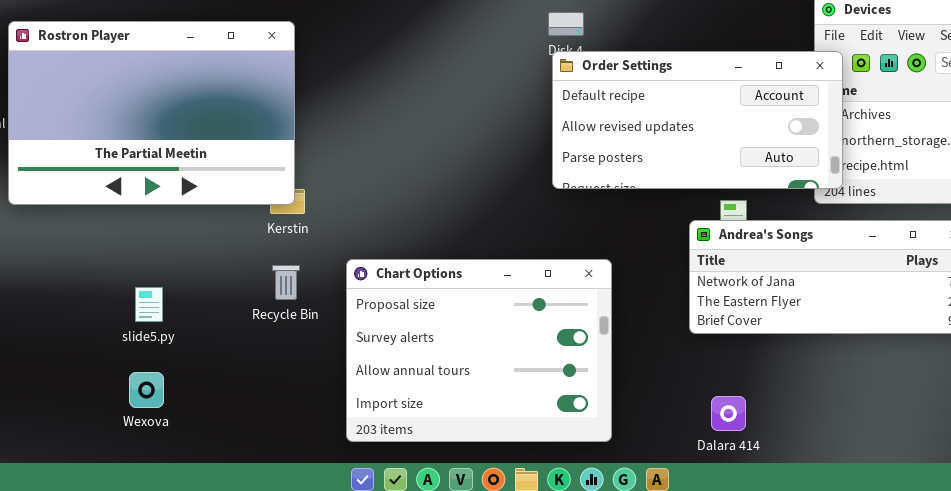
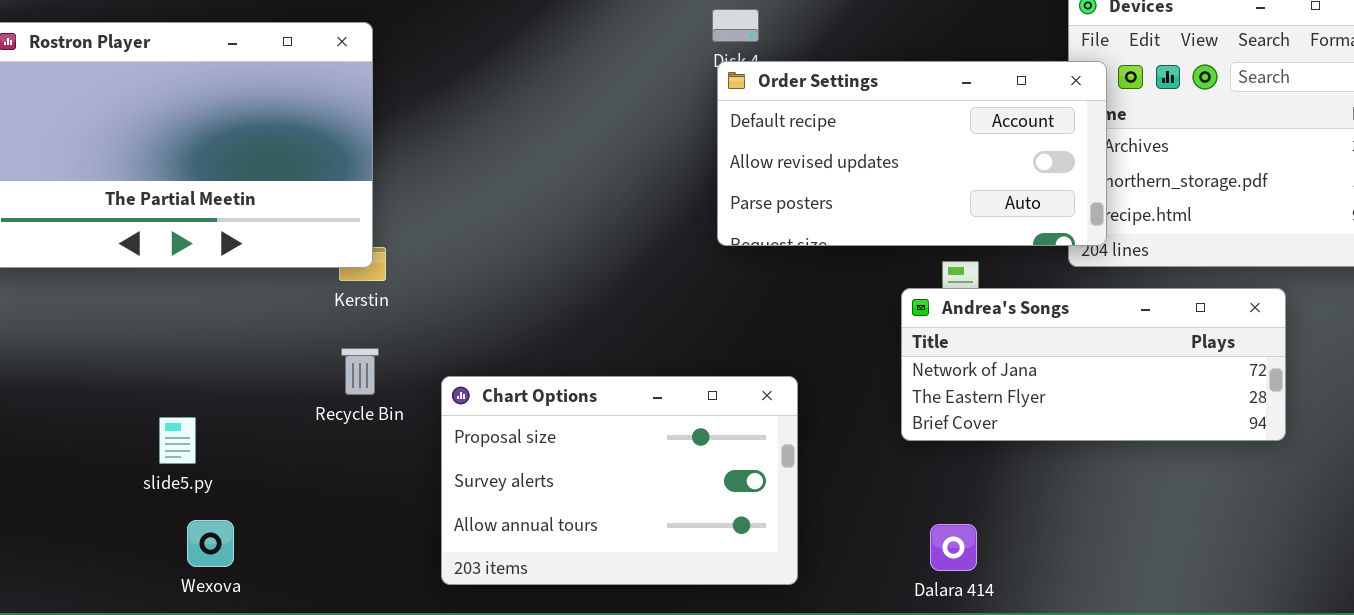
Chart Options: [346,259,612,442] -> [441,376,798,585], resized
slide5.py: [135,287,163,322] -> [159,417,196,464], moved
Wexova: [129,372,164,408] -> [187,520,234,567], moved

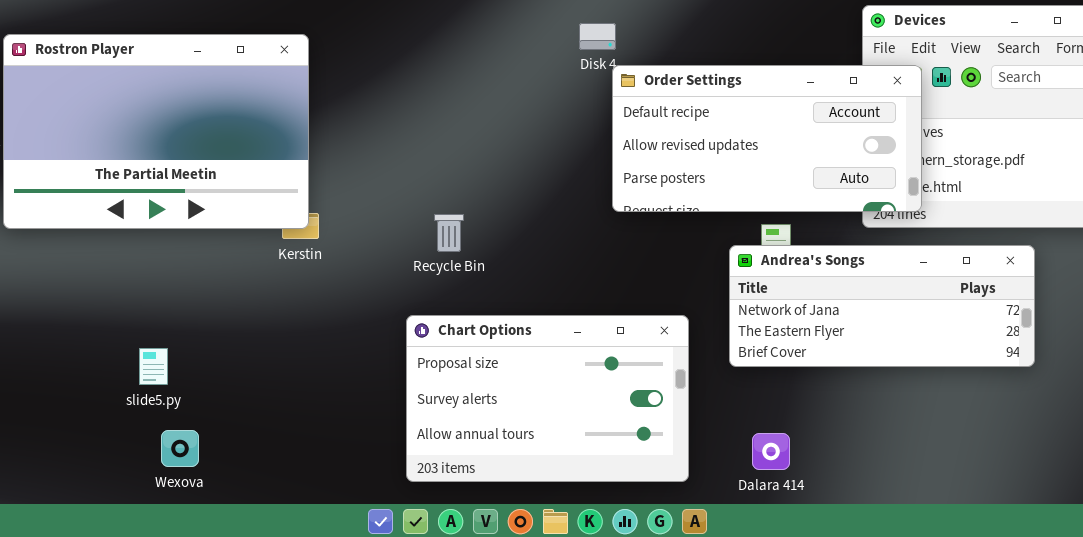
Order Settings: [717,61,1107,246] -> [612,65,922,212], moved
Recycle Bin: [341,348,379,395] -> [434,214,464,252], moved
Chart Options: [441,376,798,585] -> [406,315,689,482], moved

